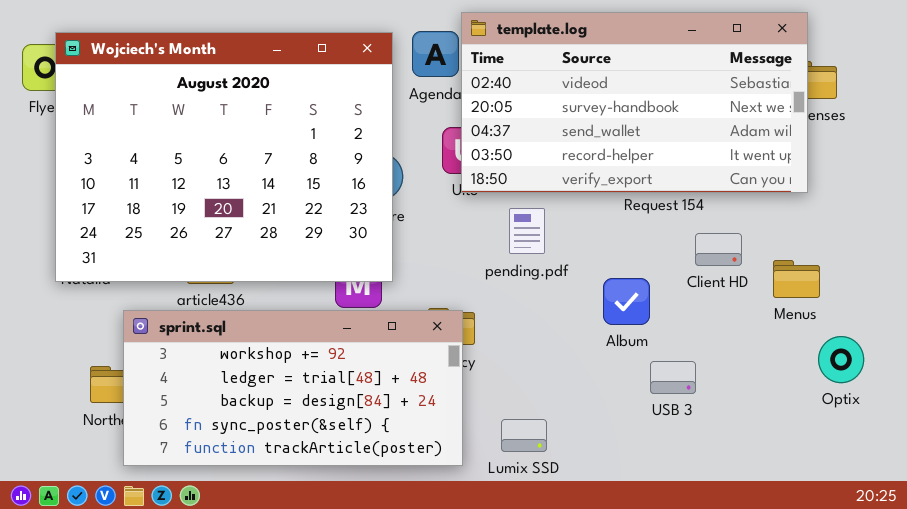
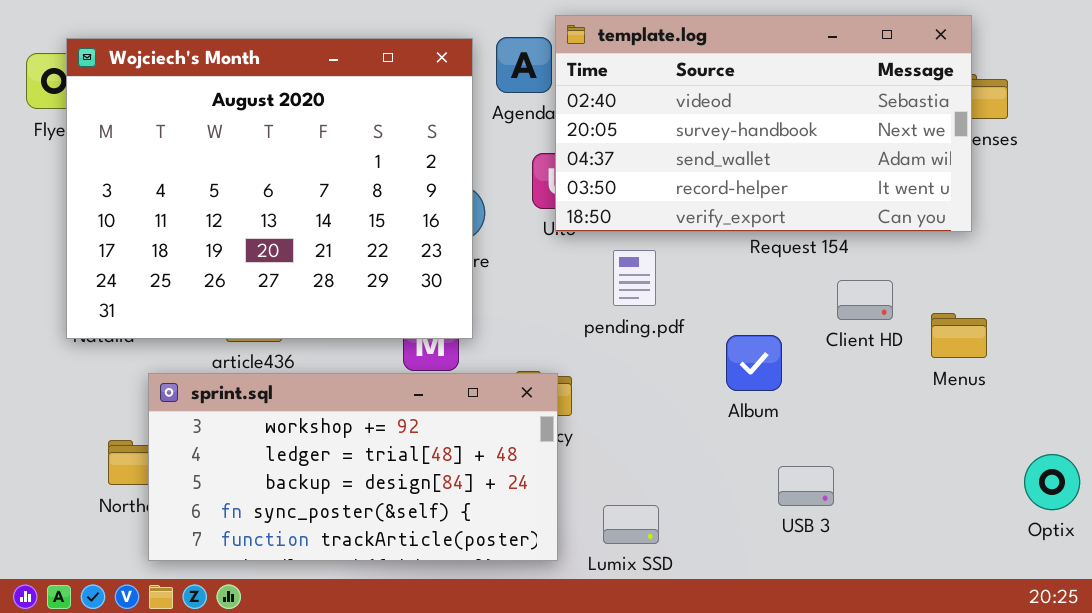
Optix: [818,336,864,383] -> [1024,454,1080,510], moved
USB 3: [650,361,696,394] -> [778,466,834,506], moved

